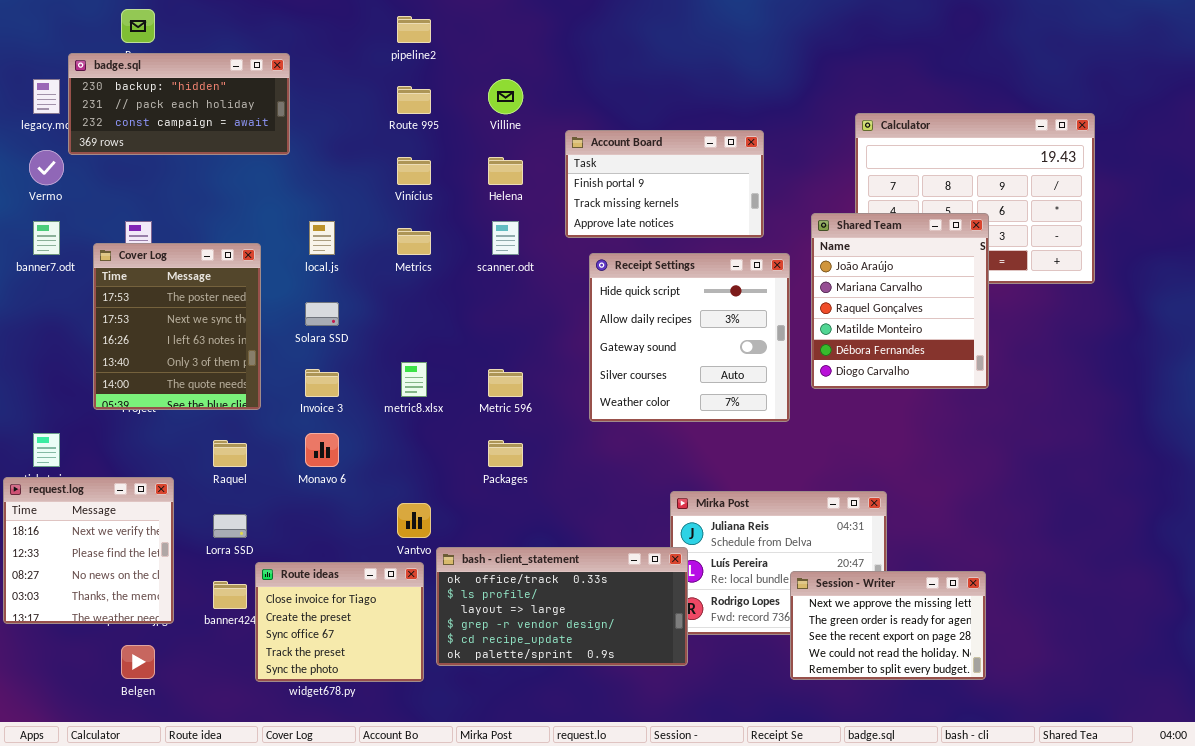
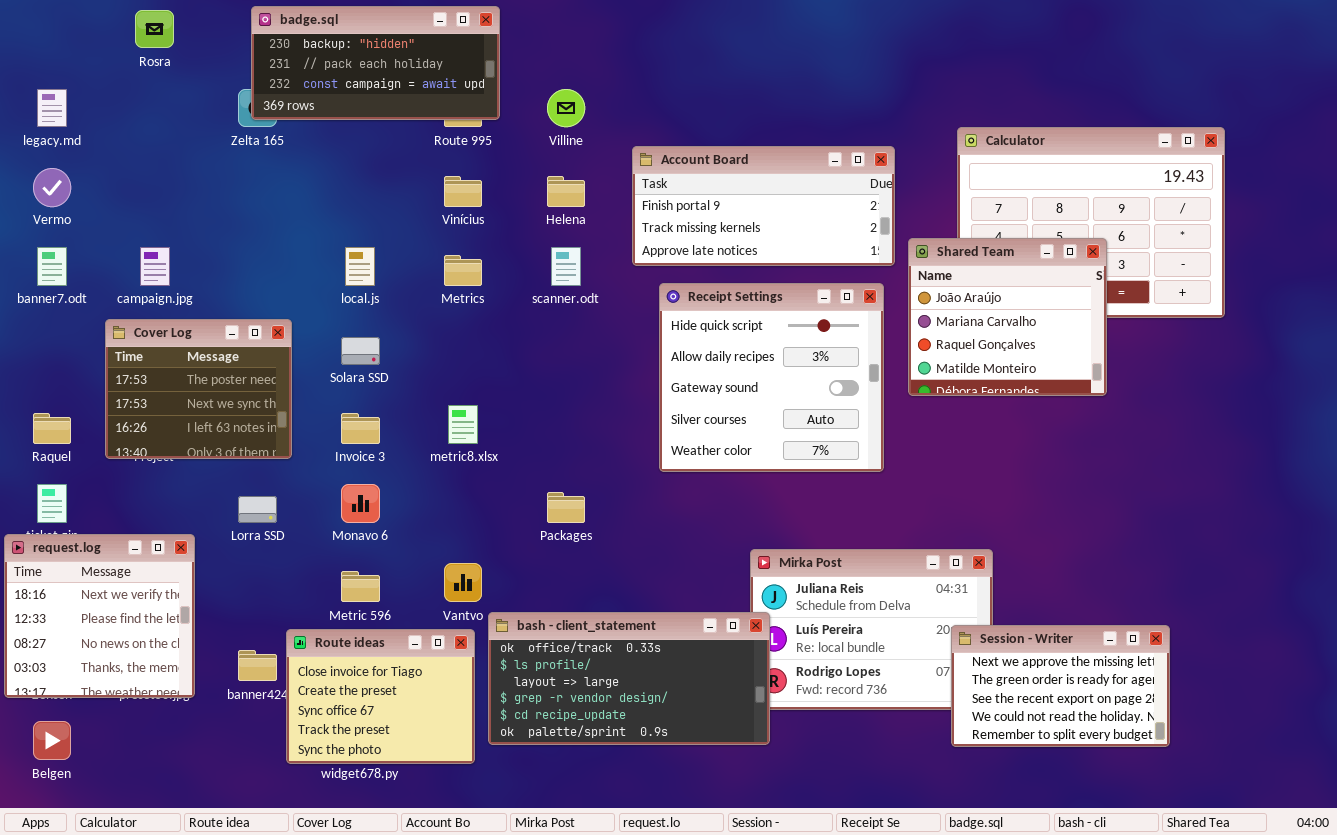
badge.sql: [68,53,290,155] -> [251,6,500,120], moved
Account Board: [565,130,764,238] -> [632,146,895,266], resized
Shared Team: [811,213,989,389] -> [908,238,1107,396], resized
Cover Log: [93,243,261,410] -> [105,319,292,459], resized
Metric 596: [488,369,523,397] -> [341,571,380,602], moved
Raquel: [213,440,247,467] -> [33,413,71,444], moved
Lorra SSD: [213,514,247,538] -> [238,496,277,523], moved
Session - Writer: [790,571,986,680] -> [951,625,1170,747], moved
Belgen: [121,645,155,679] -> [33,721,71,760], moved

